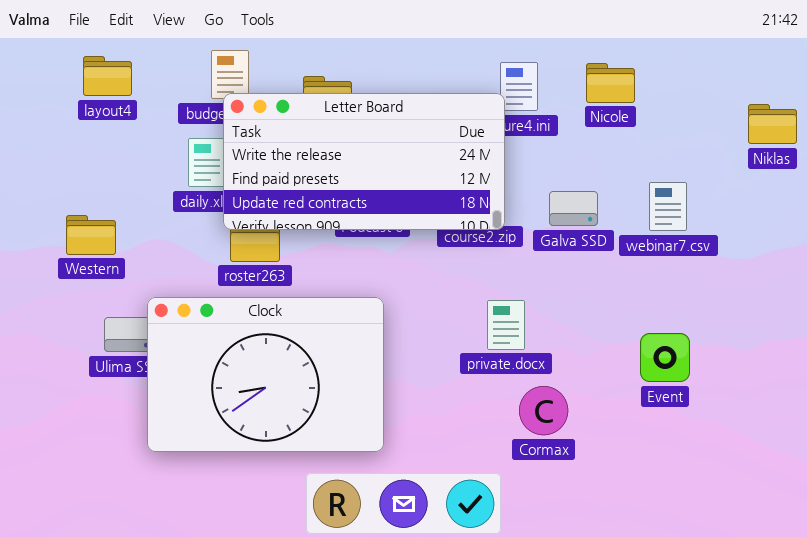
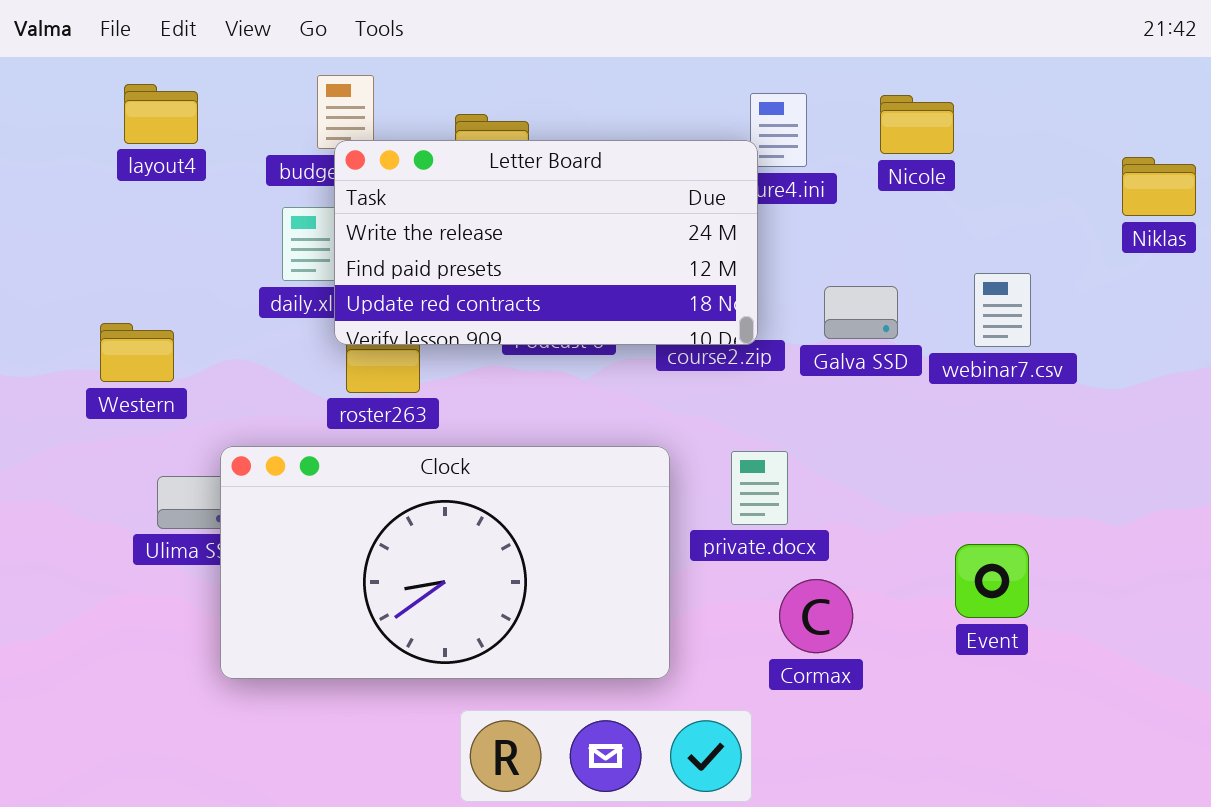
Clock: [147,297,384,452] -> [220,446,670,679], resized
Event: [640,333,690,382] -> [955,544,1029,618], moved

